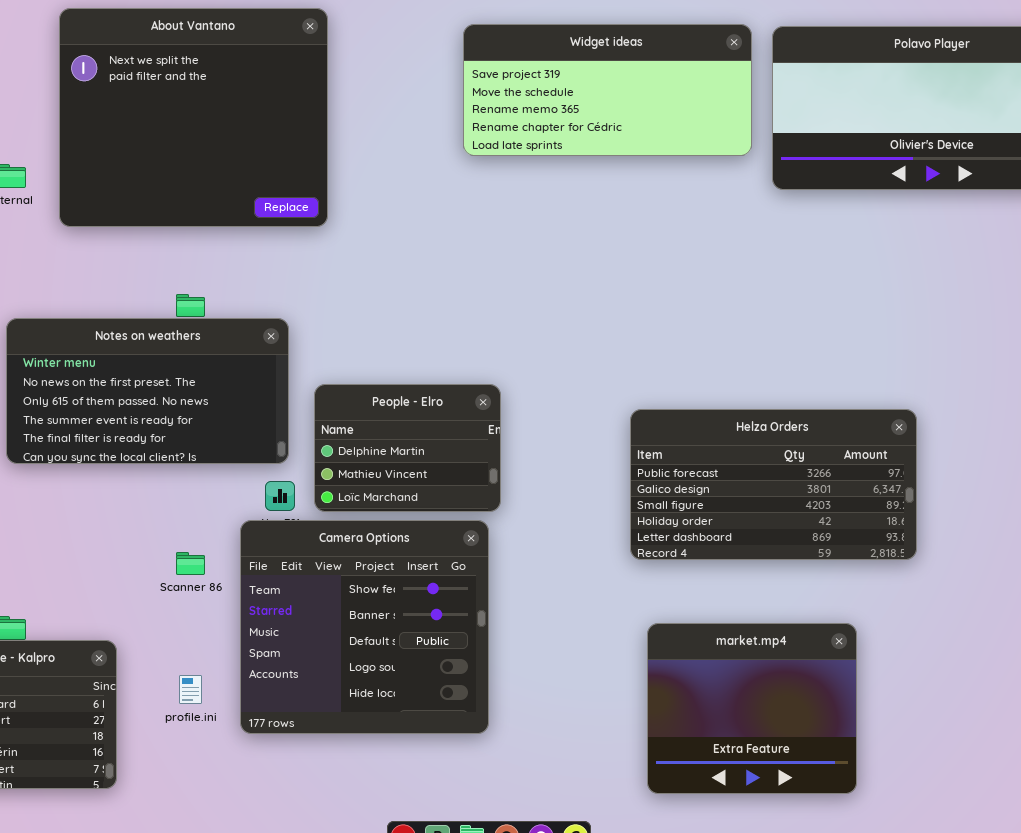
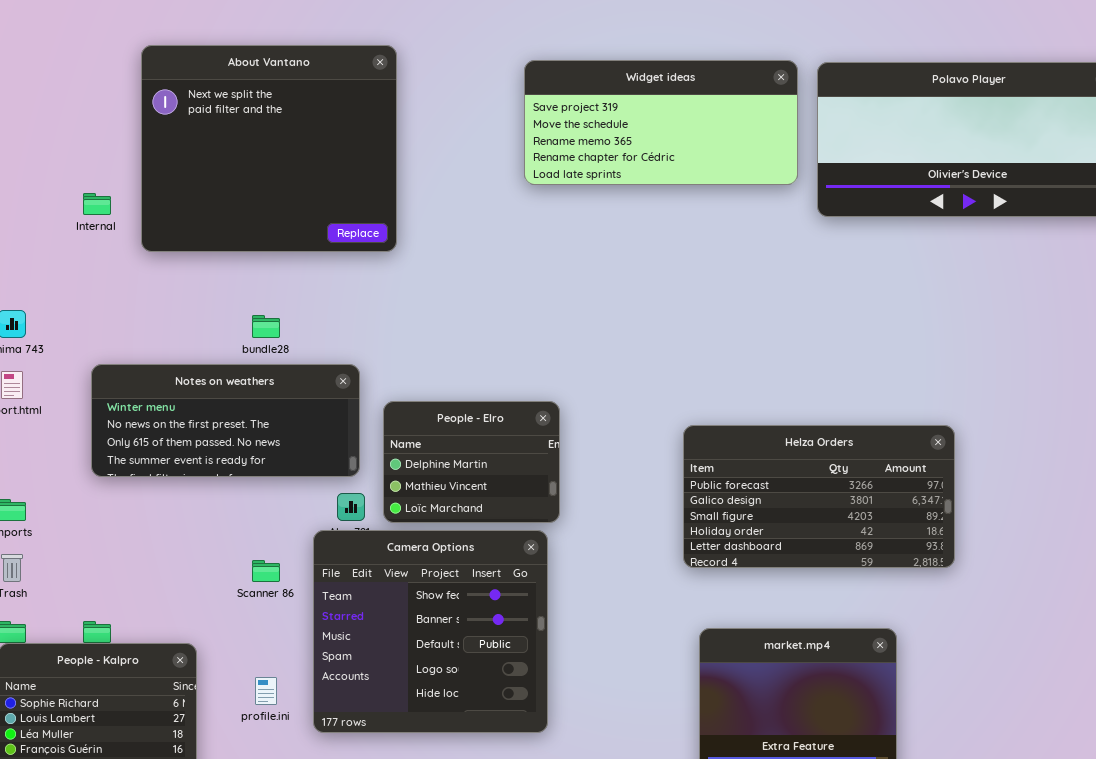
Notes on weathers: [6,318,289,464] -> [91,364,360,477], resized

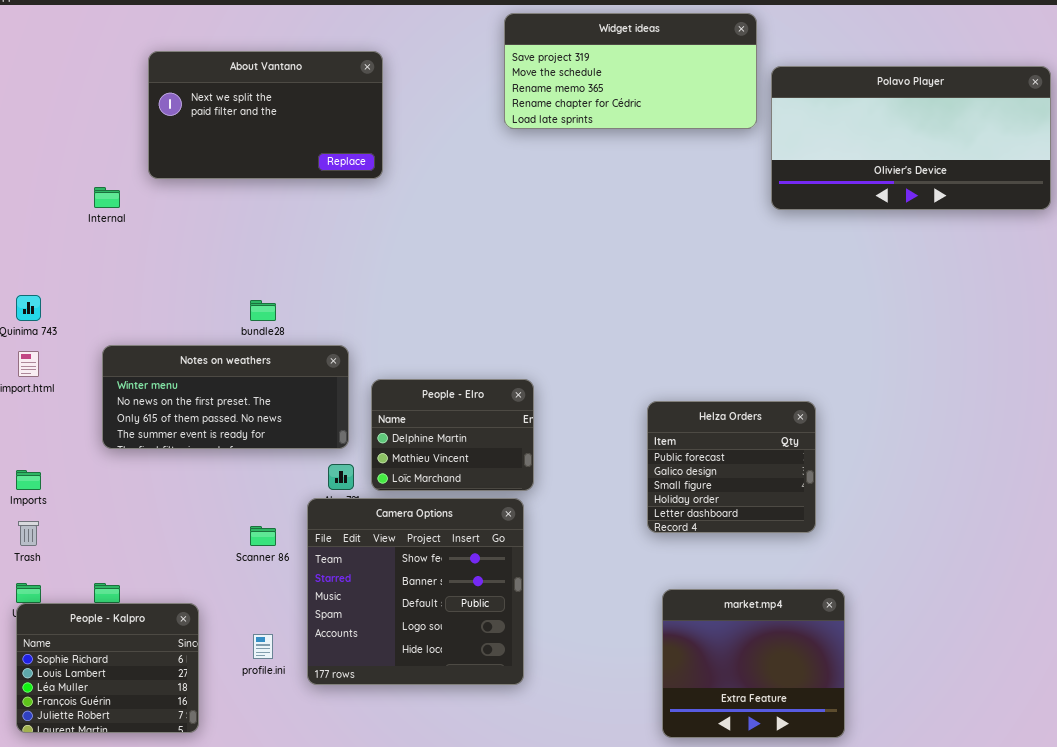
About Vantano: [141,45,397,252] -> [148,51,383,179], resized
Widget ideas: [524,60,798,185] -> [504,13,757,129], moved
Helza Orders: [683,425,955,568] -> [647,401,816,533], resized

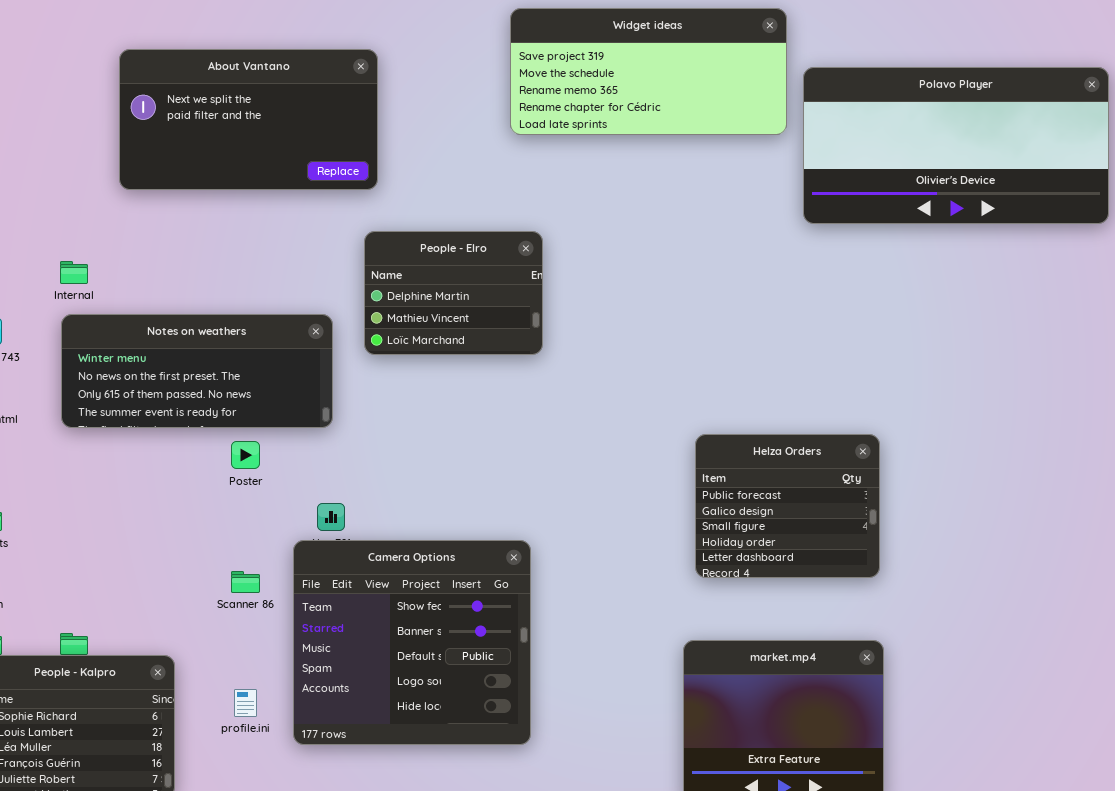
Internal: [94,187,120,208] -> [60,261,88,284], moved
Notes on weathers: [102,345,349,449] -> [61,314,333,428], moved
People - Elro: [371,379,534,491] -> [364,231,543,355], moved
Helza Orders: [647,401,816,533] -> [695,434,880,578], moved

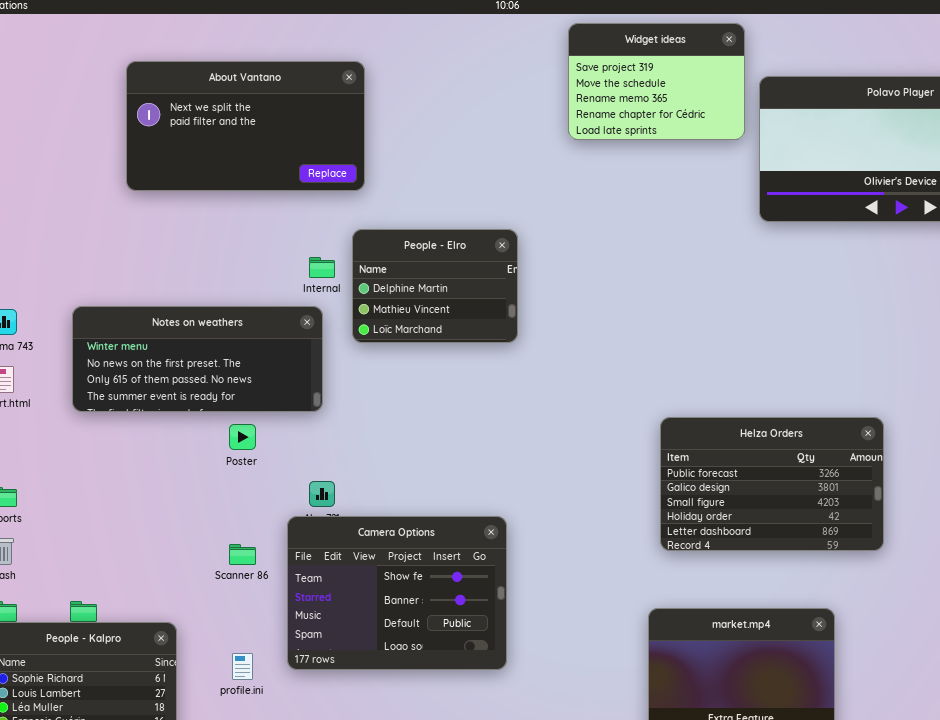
Widget ideas: [510,8,787,135] -> [568,23,745,140], resized
Internal: [60,261,88,284] -> [309,257,335,278], moved
Helza Orders: [695,434,880,578] -> [660,417,884,551], resized
Camera Options: [293,540,531,745] -> [287,516,507,670], resized

